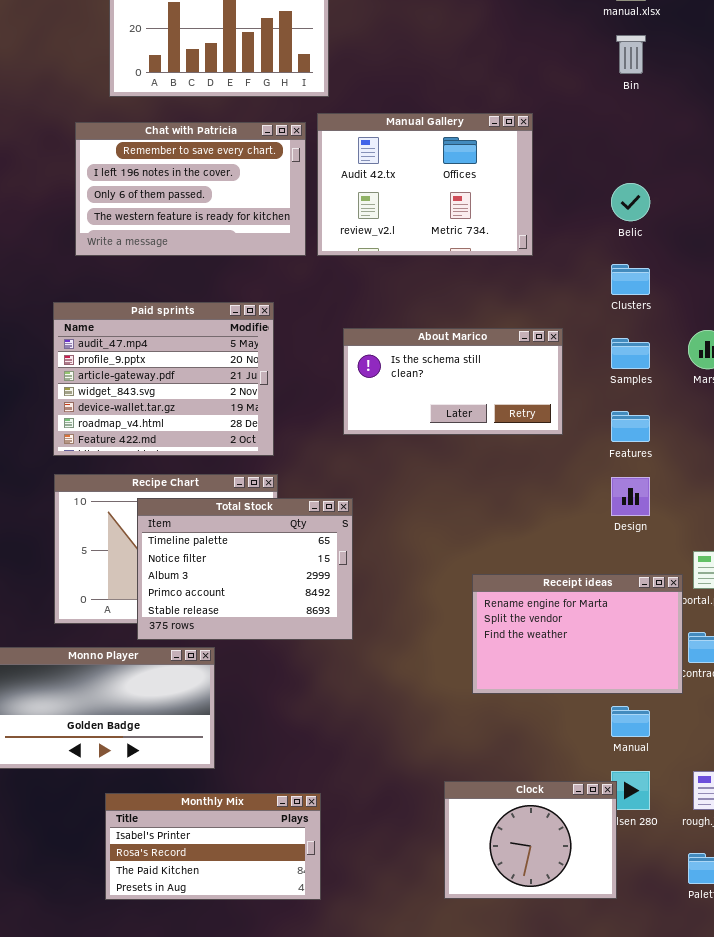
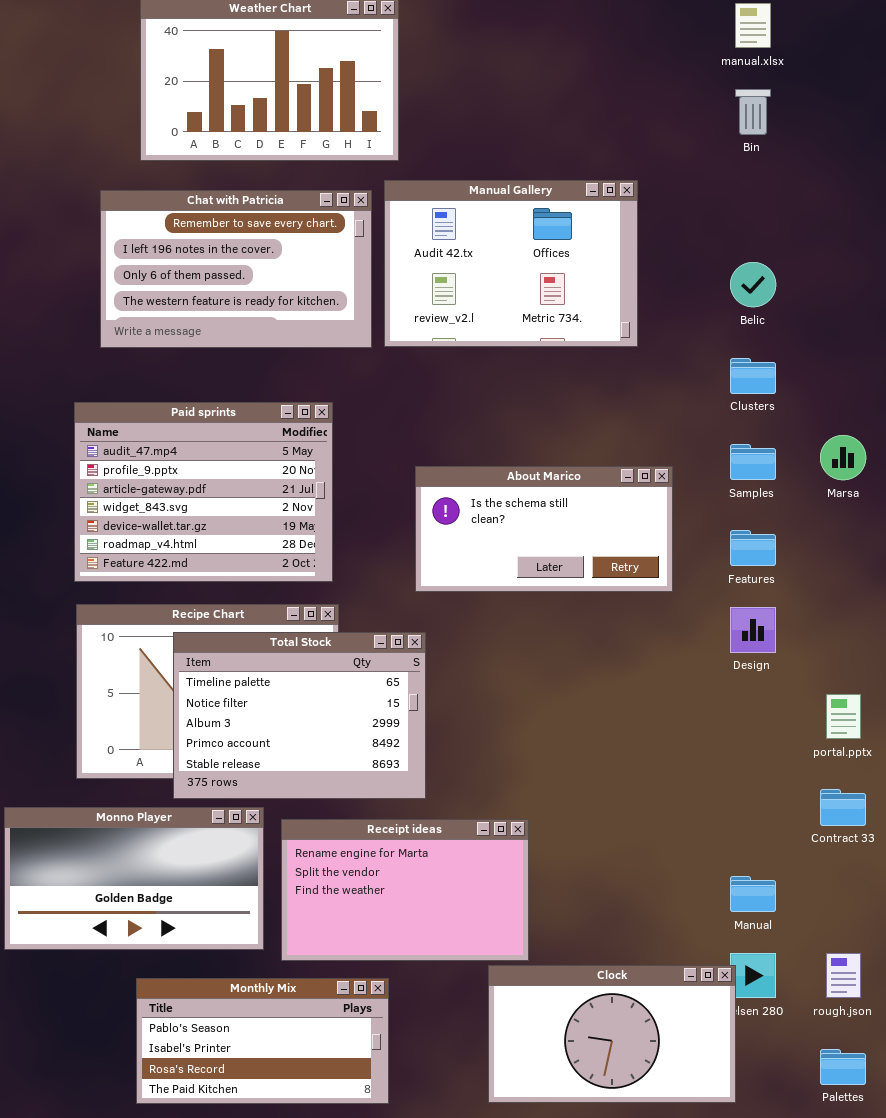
About Marico: [343,328,563,435] -> [415,466,673,592], moved
Receipt ideas: [472,574,683,694] -> [281,819,529,961], moved
Clock: [444,781,617,899] -> [488,965,736,1103], resized
Monthly Mix: [105,793,321,900] -> [136,978,389,1104], scrolled up 1 row

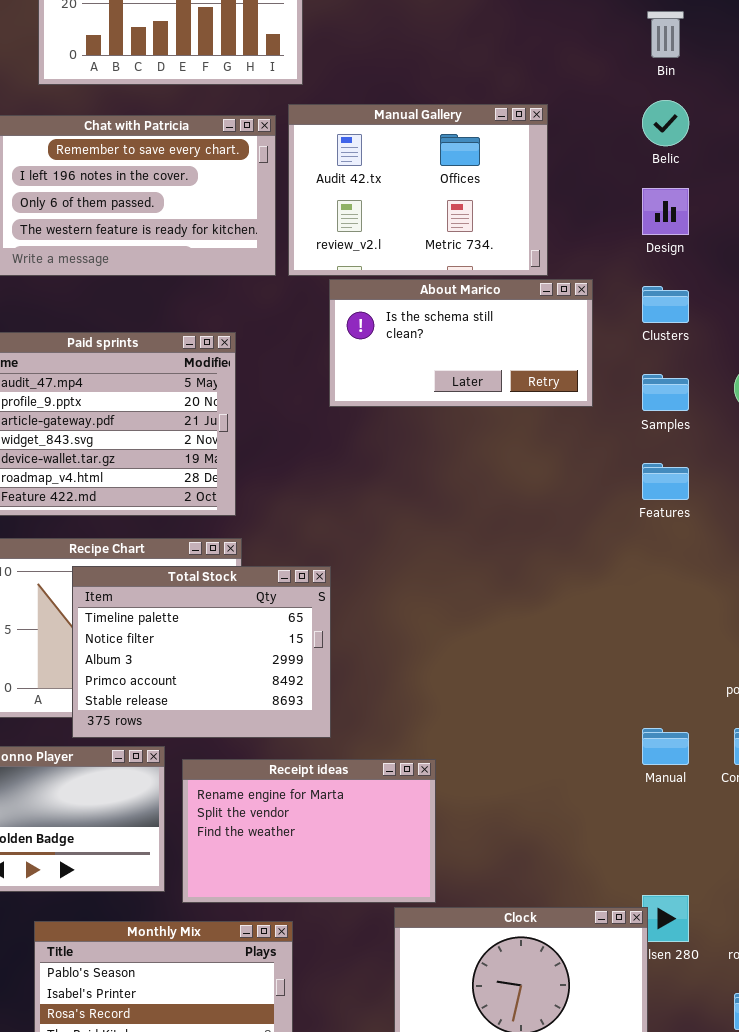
Belic: [730,262,776,307] -> [642,100,689,146], moved
About Marico: [415,466,673,592] -> [329,279,593,407], moved
Design: [730,607,776,653] -> [642,188,689,235], moved
Manual: [730,876,776,912] -> [642,728,689,765], moved

